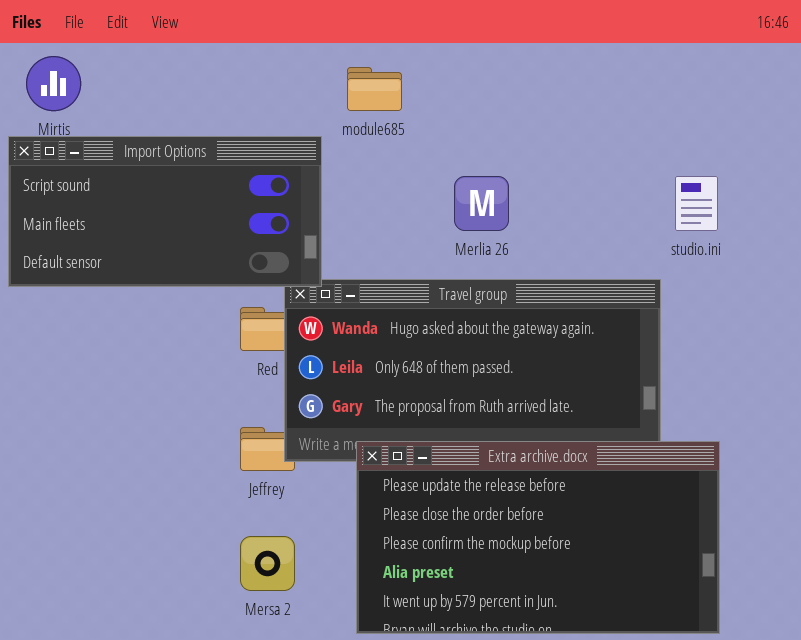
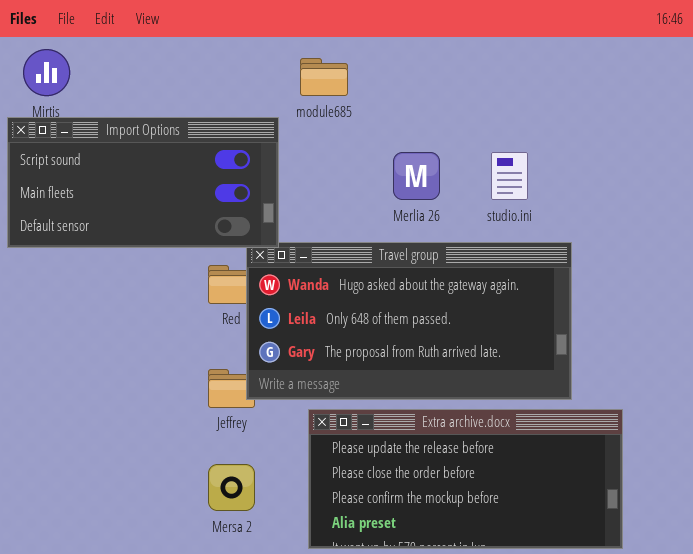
studio.ini: [675,176,718,231] -> [491,152,528,200], moved
Extra archive.docx: [356,441,720,634] -> [308,409,623,549], resized

